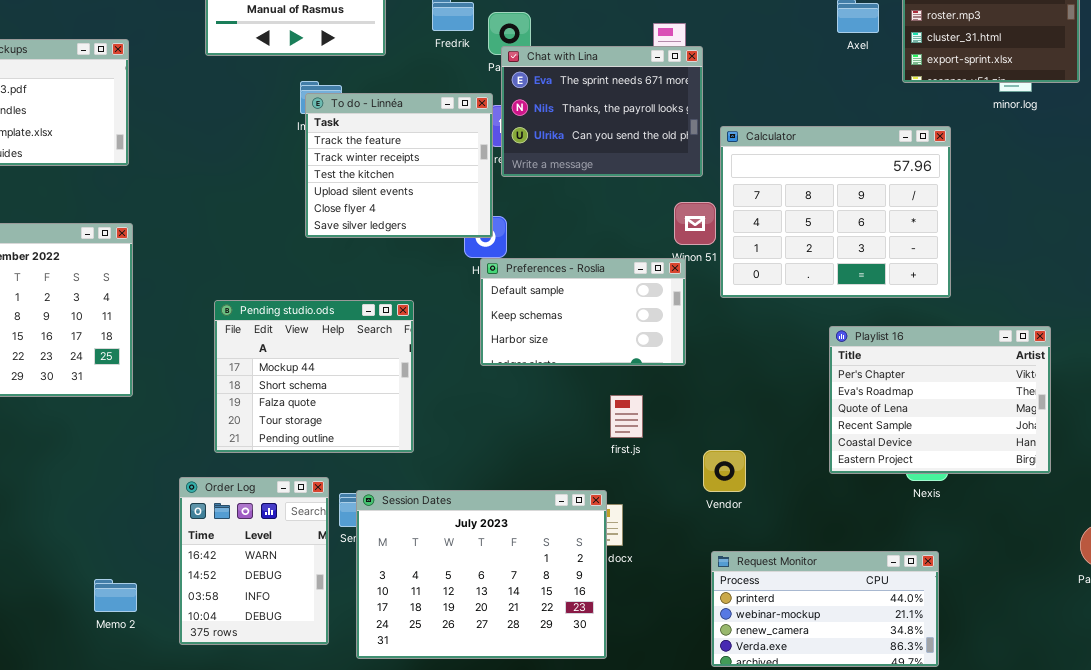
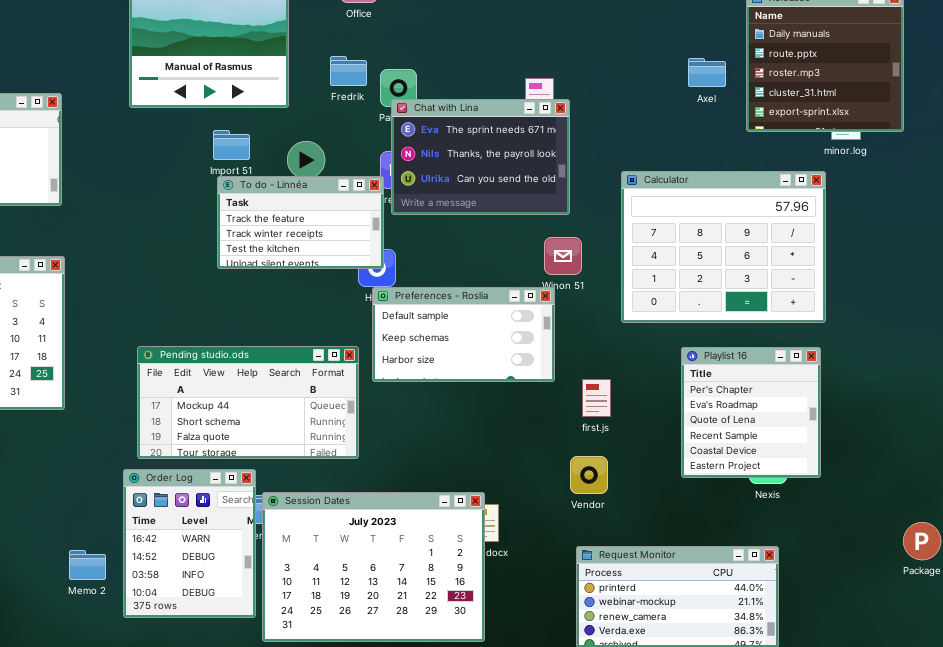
To do - Linnéa: [305,93,493,238] -> [217,176,384,269], resized
Calculator: [720,126,951,298] -> [621,171,826,323], moved
Pending studio.ods: [214,300,414,453] -> [137,346,359,459], resized
Playlist 16: [829,326,1051,474] -> [681,347,821,478], resized
first.js: [610,395,643,438] -> [582,379,611,417], moved
Order Log: [179,477,329,645] -> [123,469,256,618], moved
Memo 2: [94,579,137,612] -> [69,550,106,580], moved

